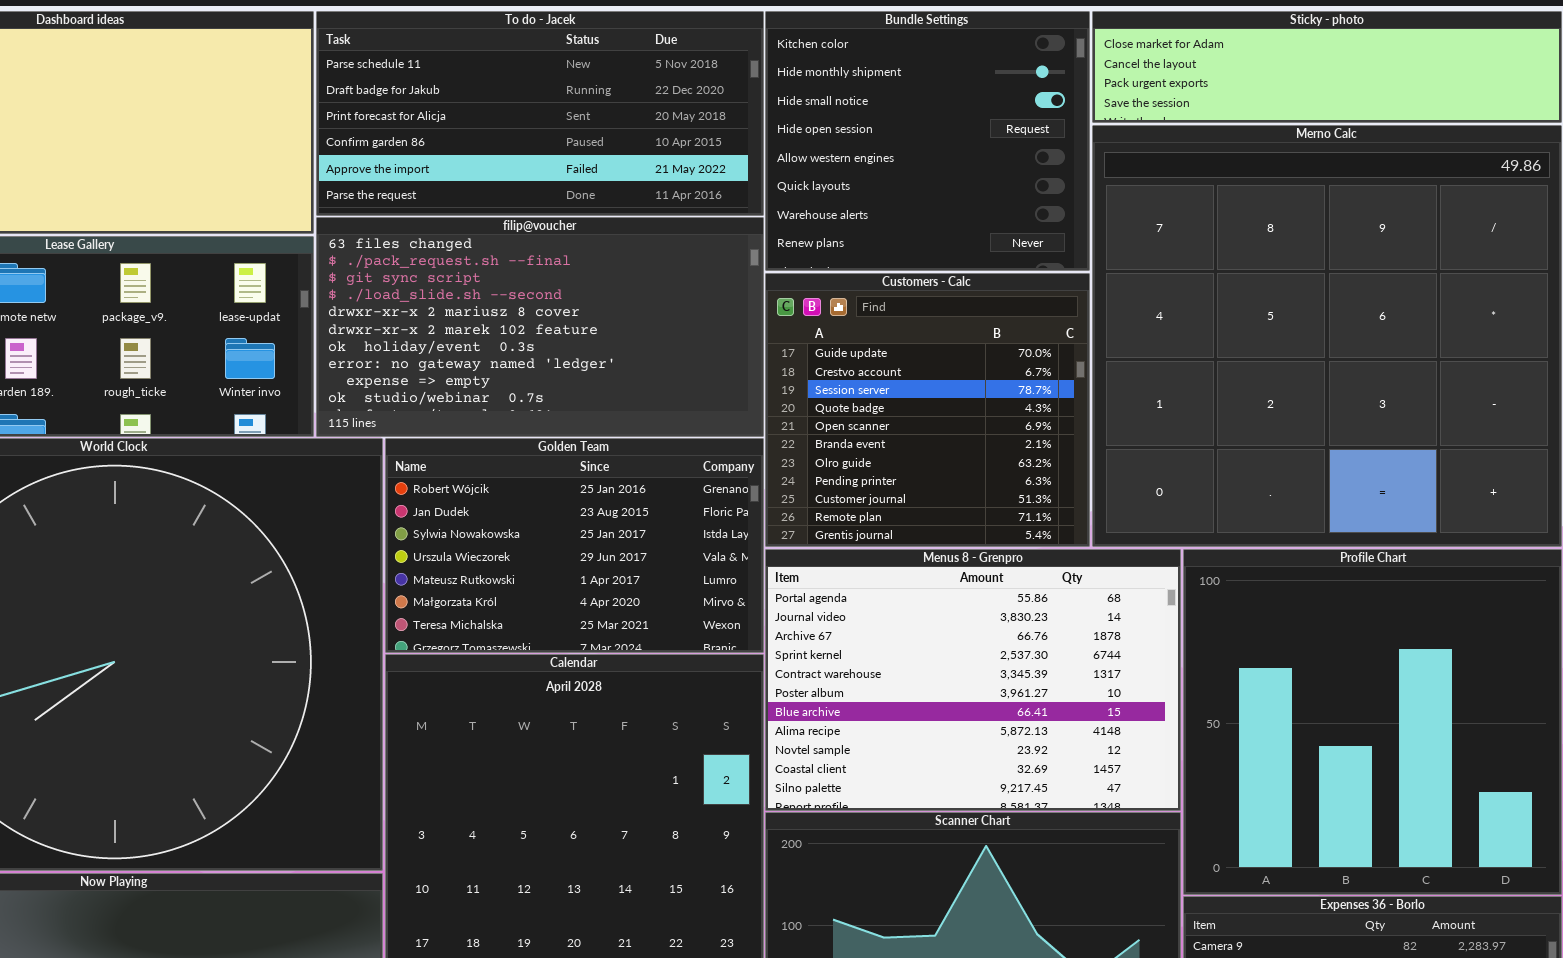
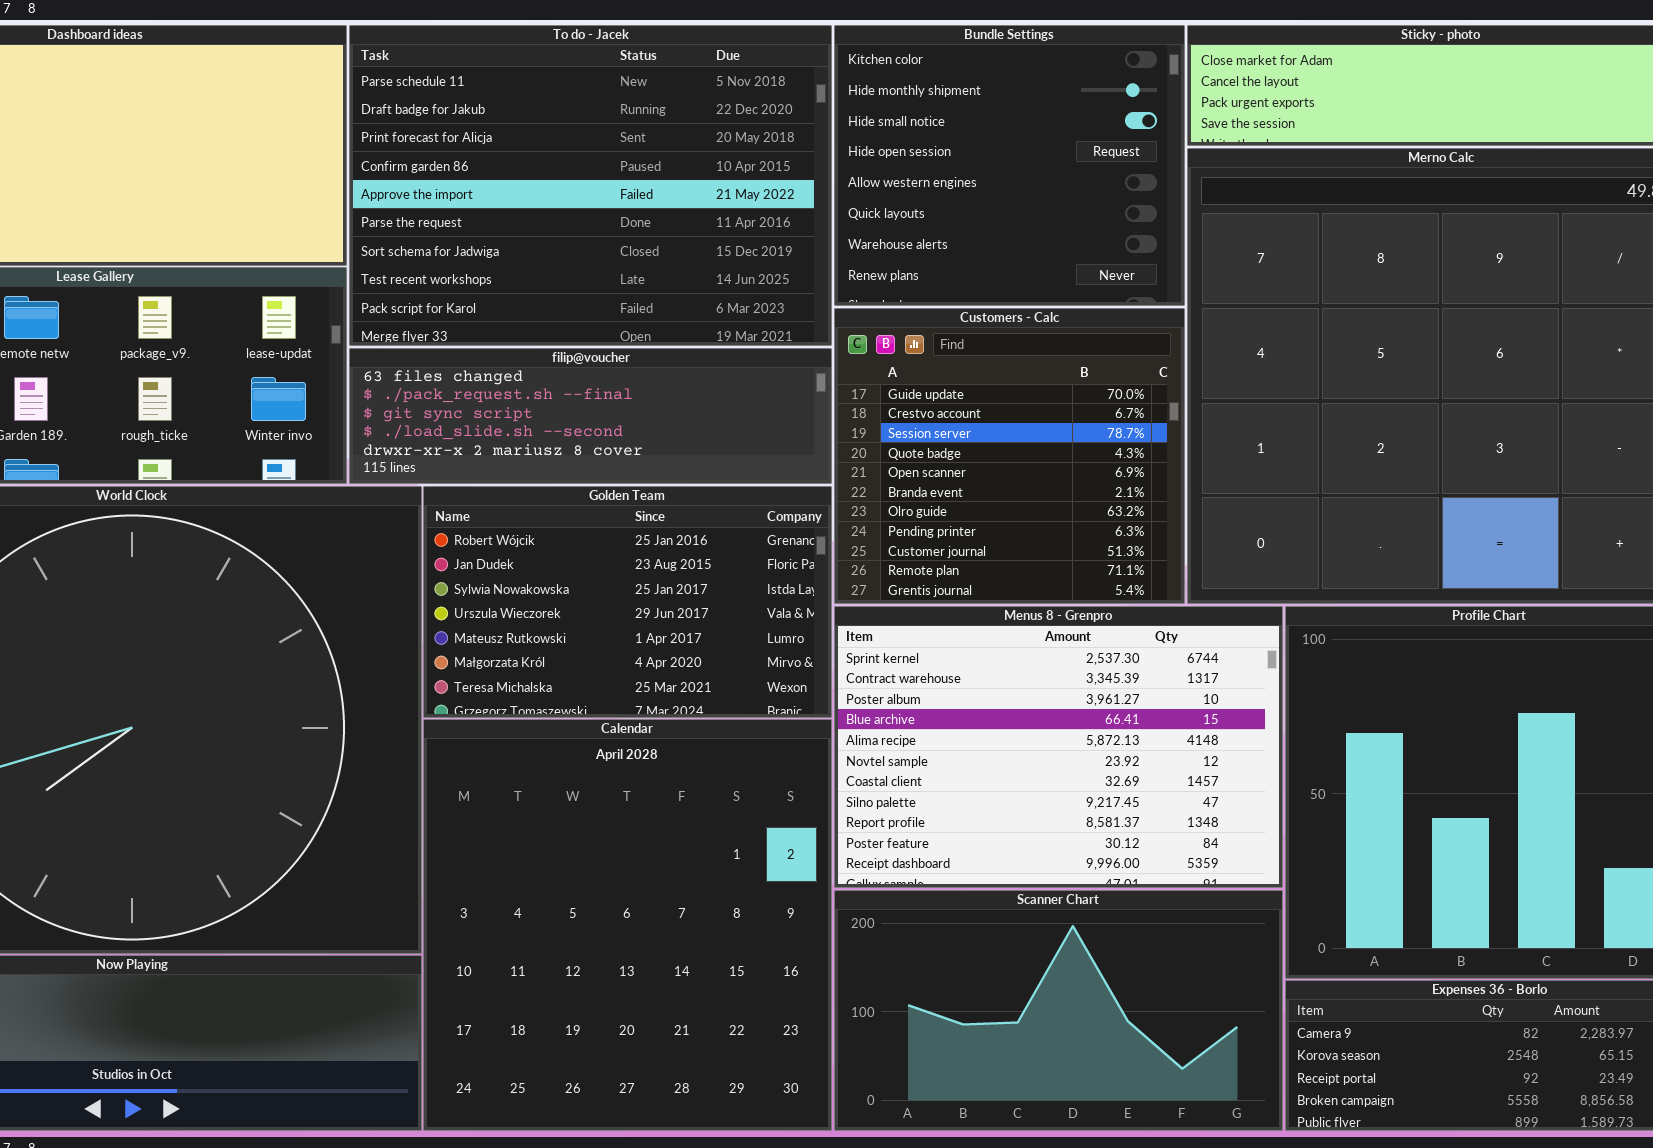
To do - Jacek: [316,11,764,216] -> [349,25,832,346], resized
filip@voucher: [316,217,764,437] -> [349,348,832,484], resized
Menus 8 - Grenpro: [765,549,1181,811] -> [834,606,1283,888], scrolled down 3 rows

